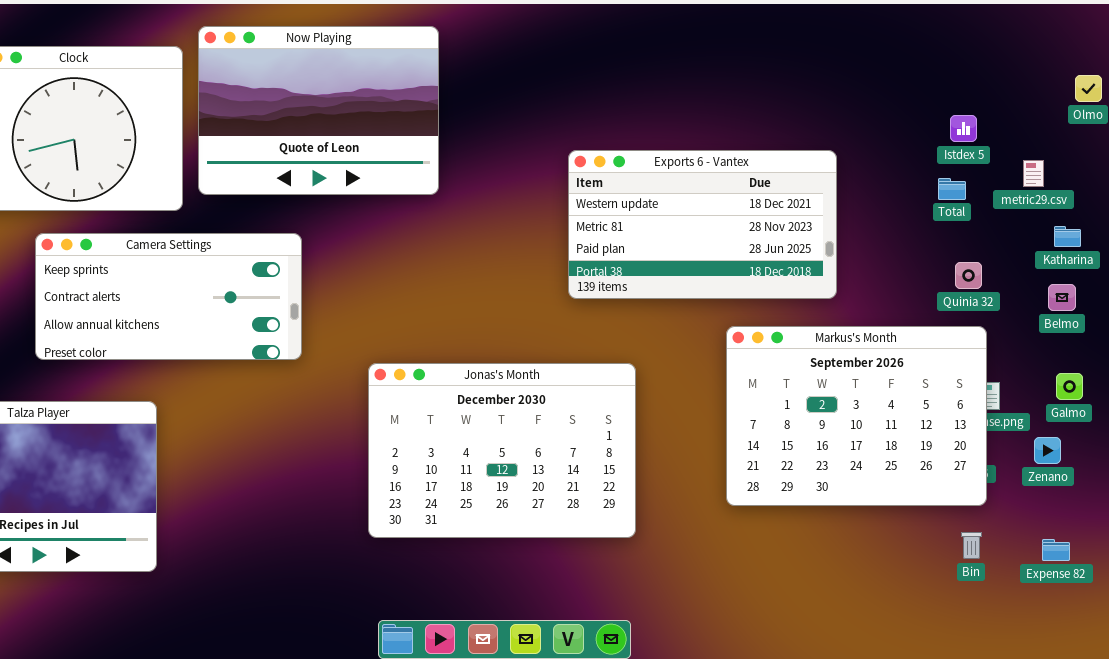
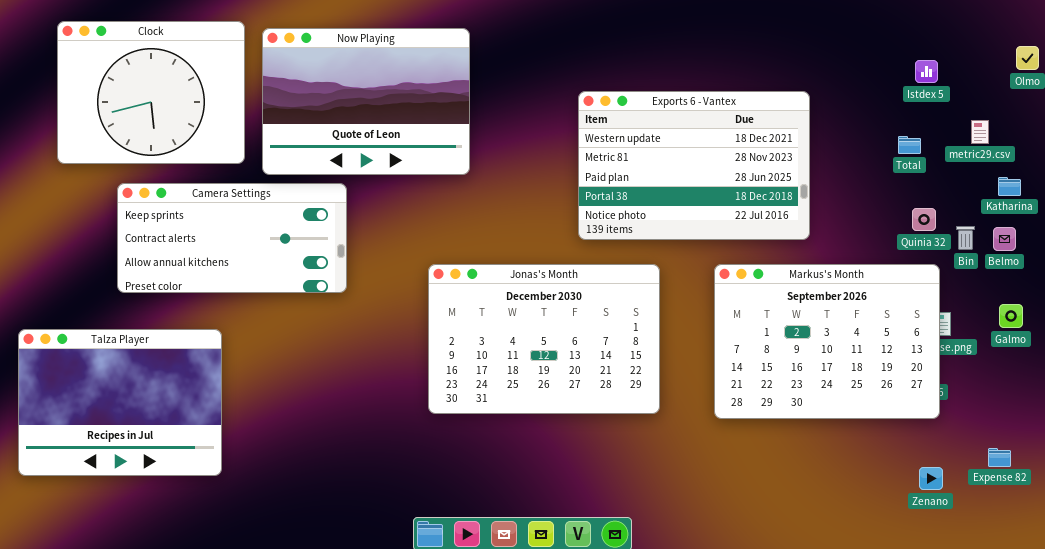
Now Playing: [198,26,439,195] -> [262,28,470,175], moved
Istdex 5: [950,115,977,142] -> [915,60,938,83], moved
Exports 6 - Vantex: [568,150,837,299] -> [578,91,810,240], resized
Jonas's Month: [368,363,636,538] -> [428,264,660,414], moved
Zenano: [1034,437,1061,464] -> [919,467,943,490], moved
Bin: [961,532,982,559] -> [956,226,975,250], moved

